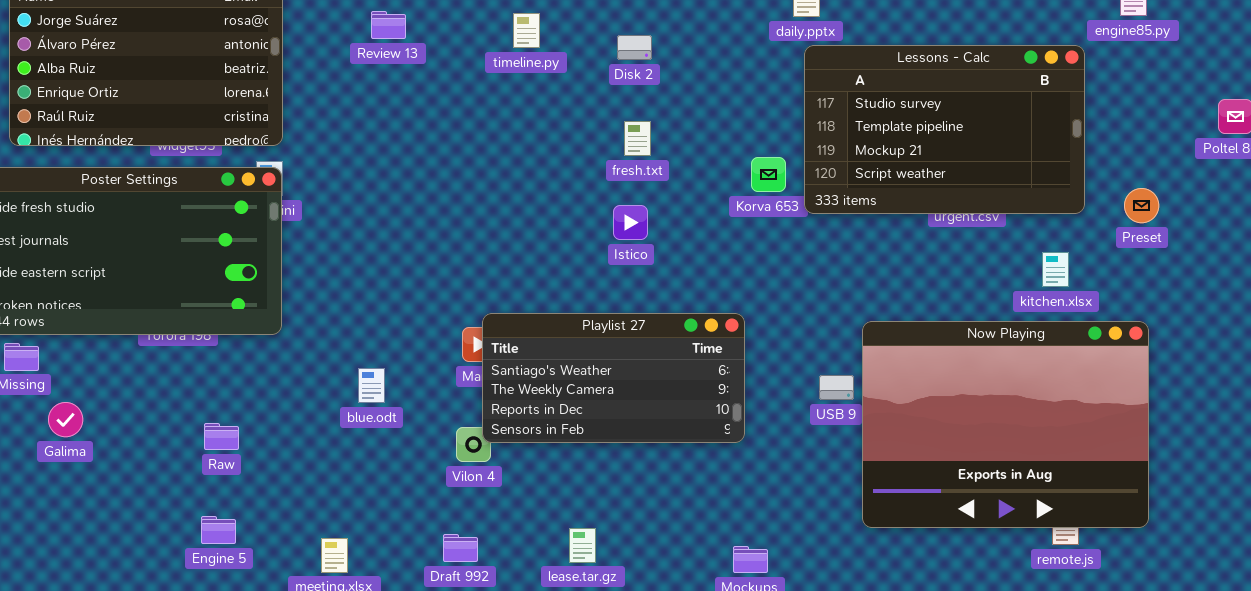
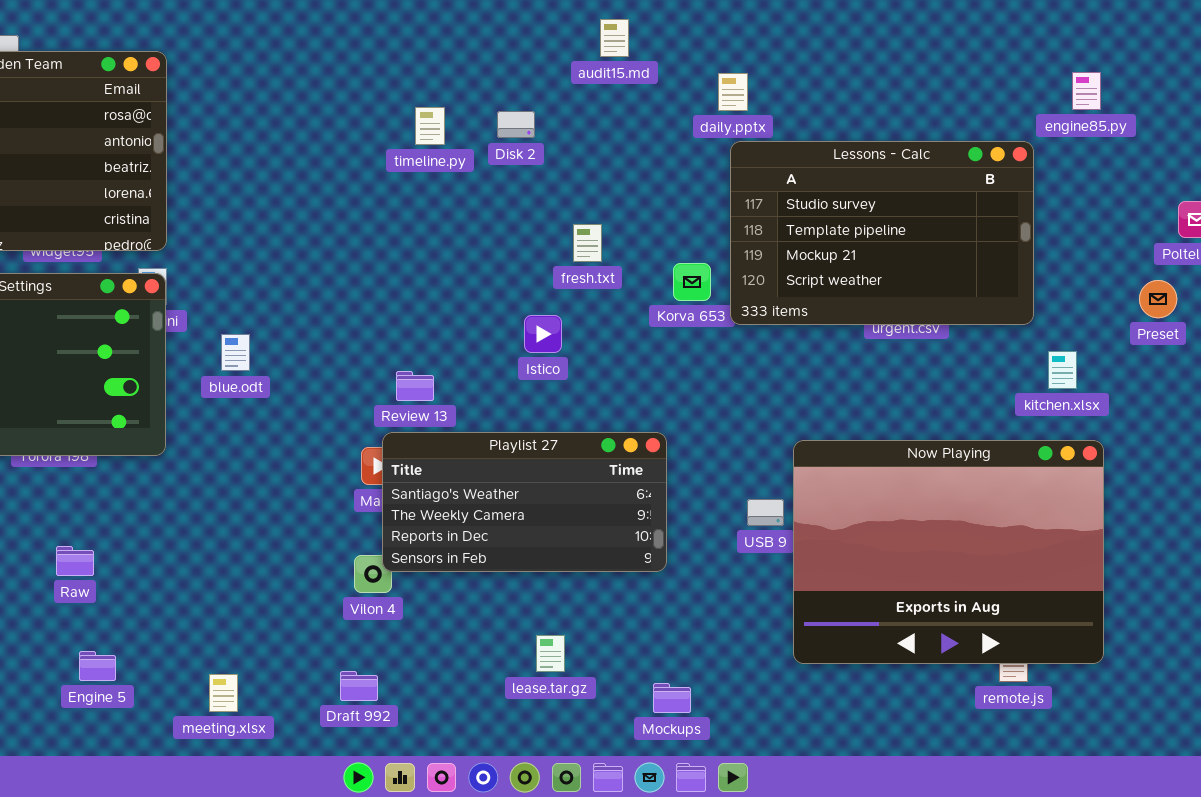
Review 13: [371,11,406,39] -> [396,371,434,401], moved
Disk 2: [617,35,652,60] -> [497,111,535,138], moved
fresh.txt: [624,121,651,156] -> [573,224,602,262], moved
Preset: [1124,188,1159,223] -> [1139,280,1177,318], moved
kitchen.xlsx: [1042,252,1069,287] -> [1048,351,1077,389], moved
blue.odt: [358,368,385,403] -> [221,334,250,371], moved
Raw: [204,423,239,450] -> [56,546,94,576], moved
lease.tar.gz: [569,528,596,563] -> [536,635,565,672], moved

